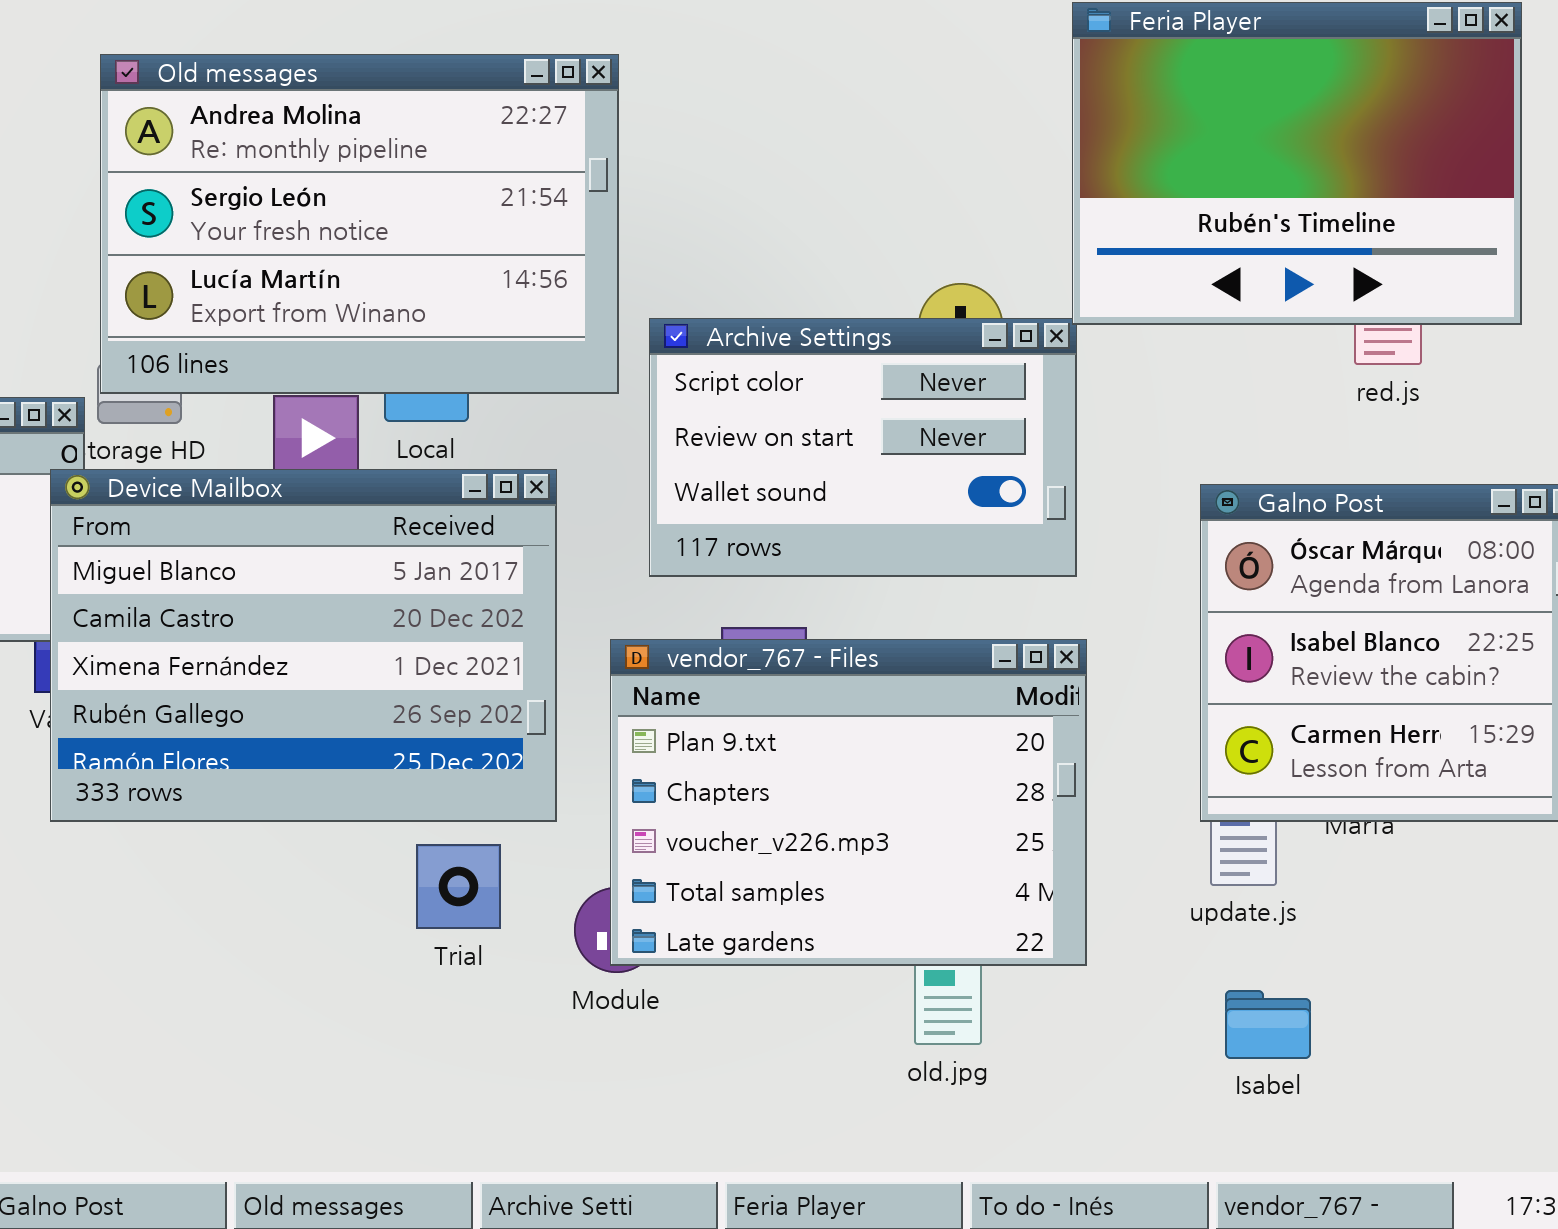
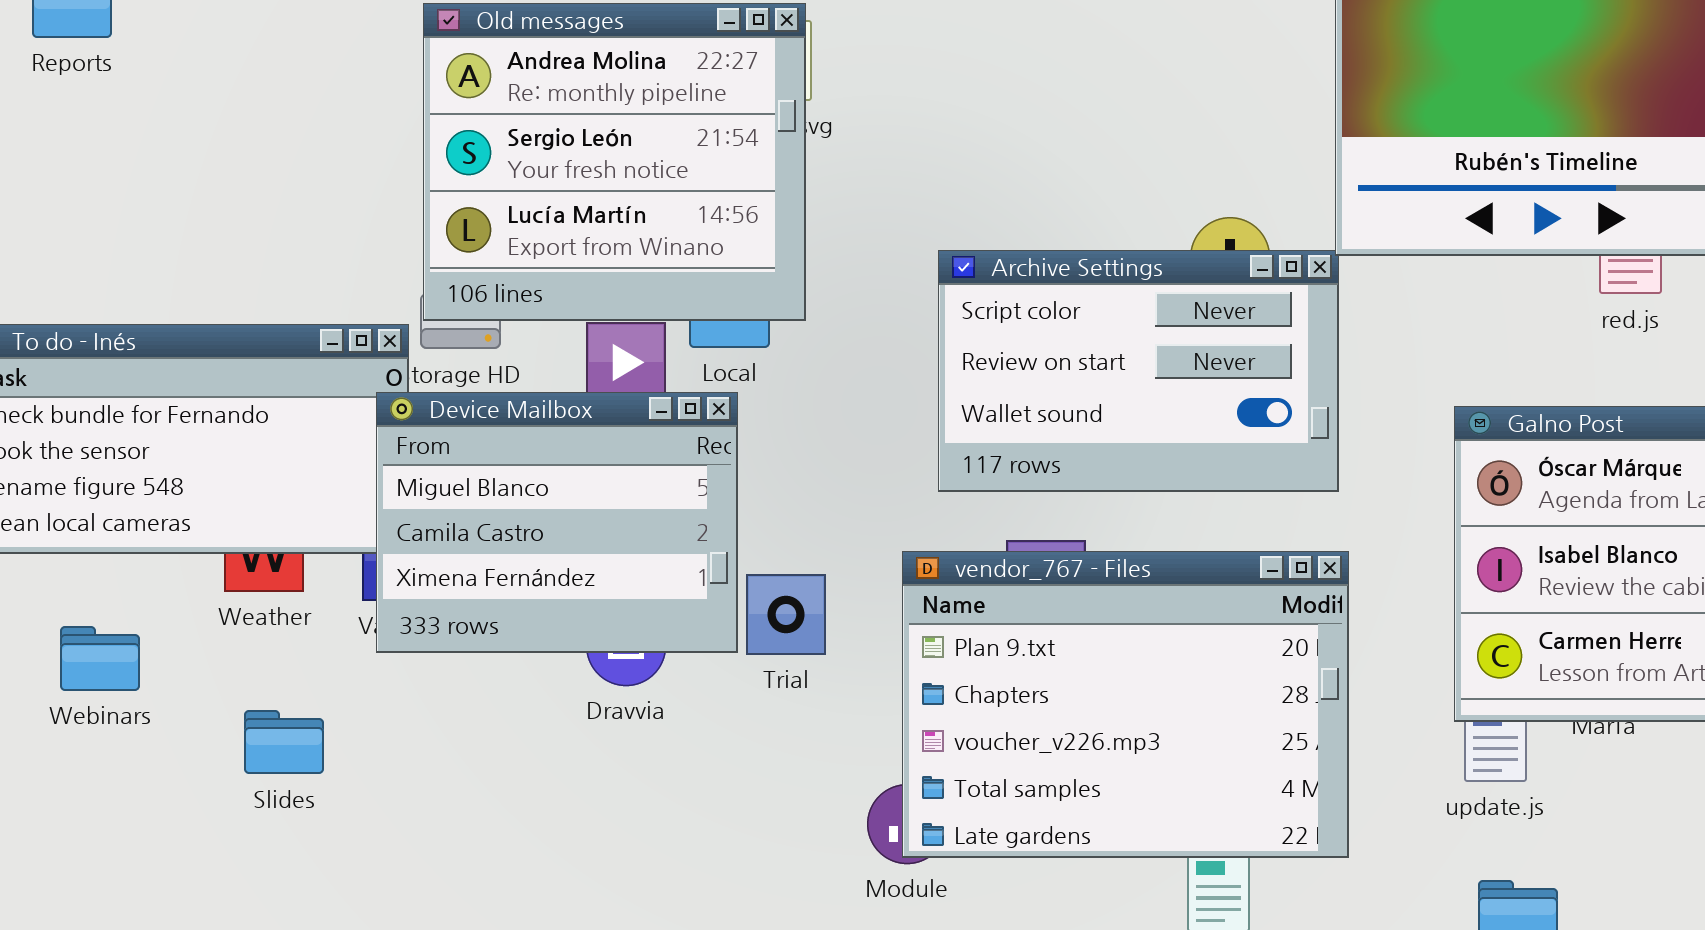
Old messages: [100,54,619,394] -> [423,3,806,321], resized
Device Mailbox: [50,469,557,822] -> [376,392,738,653], resized
Trial: [416,844,501,929] -> [746,574,826,655], moved

